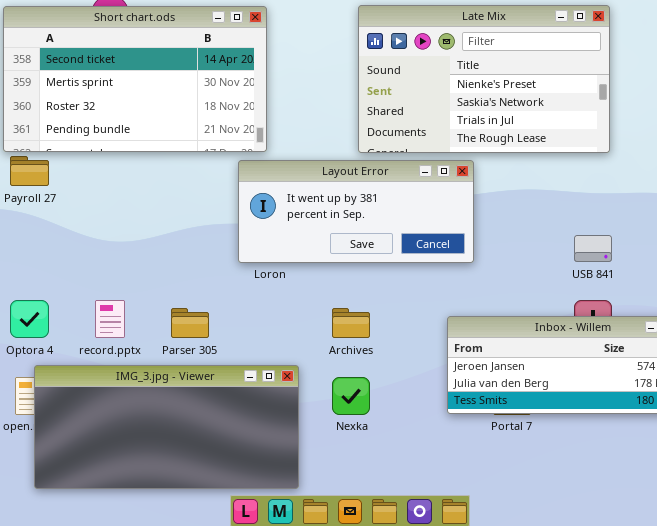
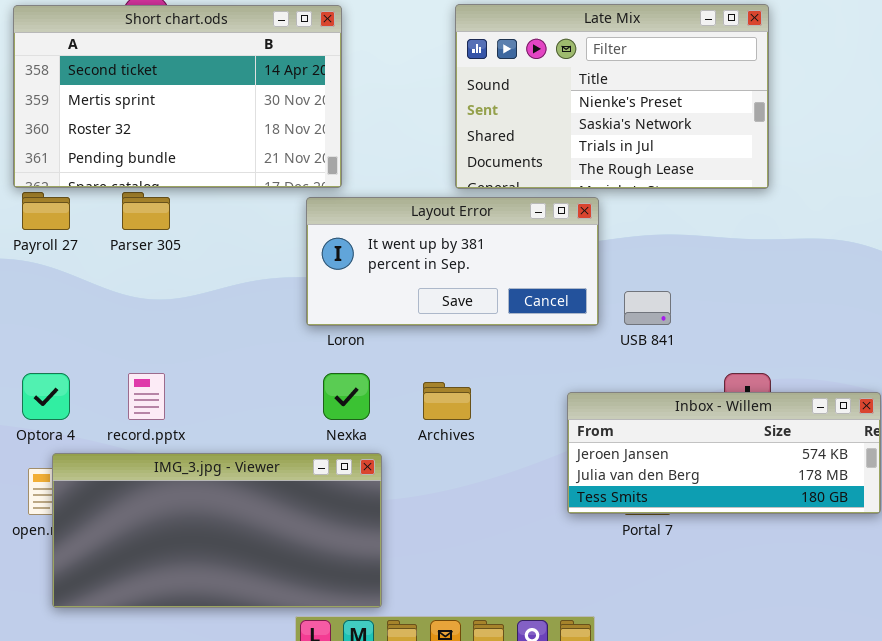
USB 841: [574,235,612,262] -> [624,291,671,325], moved
Parser 305: [171,308,209,338] -> [122,192,170,230], moved
Nexka: [332,377,370,415] -> [323,373,370,420], moved

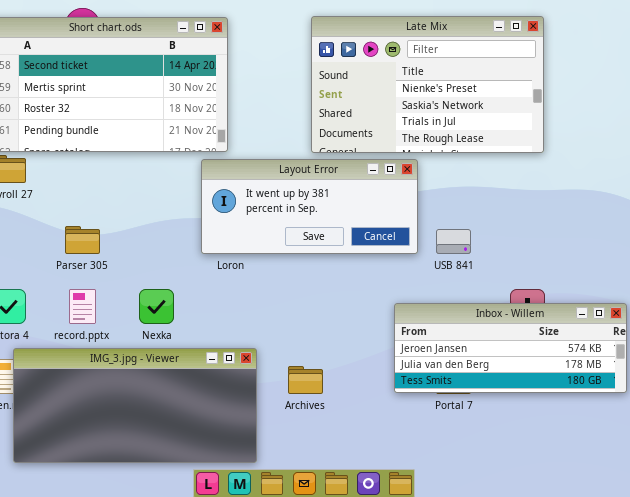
Parser 305: [122,192,170,230] -> [65,226,100,254], moved
Nexka: [323,373,370,420] -> [139,289,174,324], moved
Archives: [423,382,471,420] -> [288,366,323,394], moved

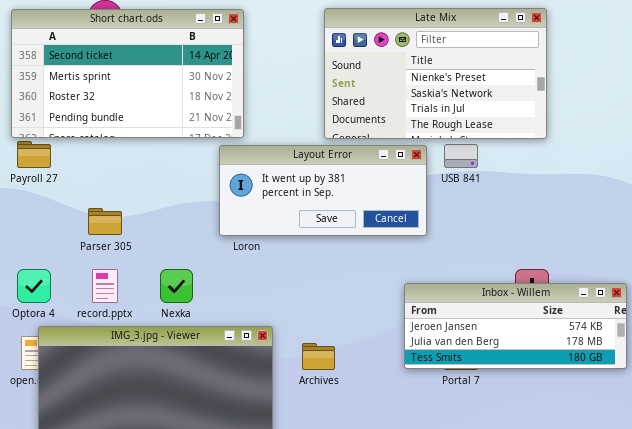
USB 841: [436,229,471,254] -> [444,144,478,168], moved

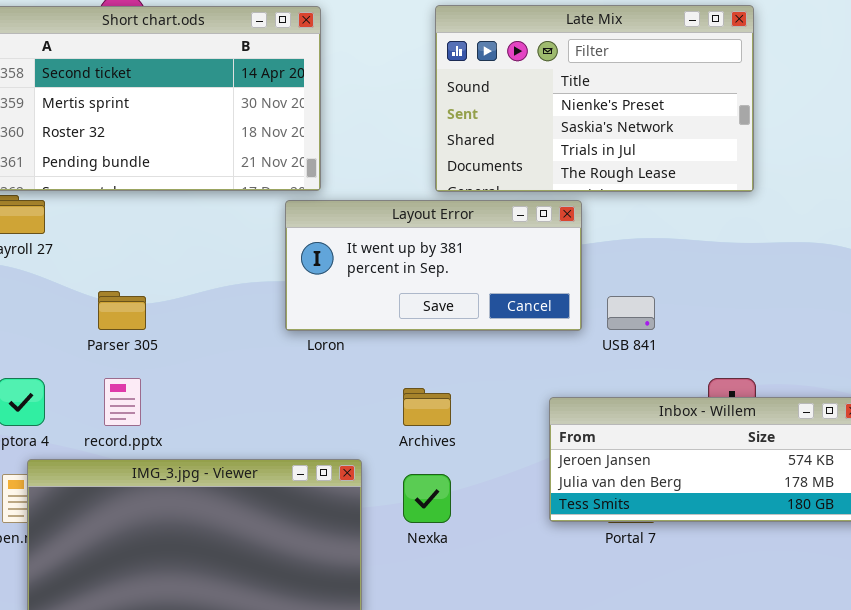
USB 841: [444,144,478,168] -> [607,296,655,330], moved
Nexka: [160,269,193,303] -> [403,474,451,523], moved
Archives: [302,343,335,370] -> [403,388,451,426], moved

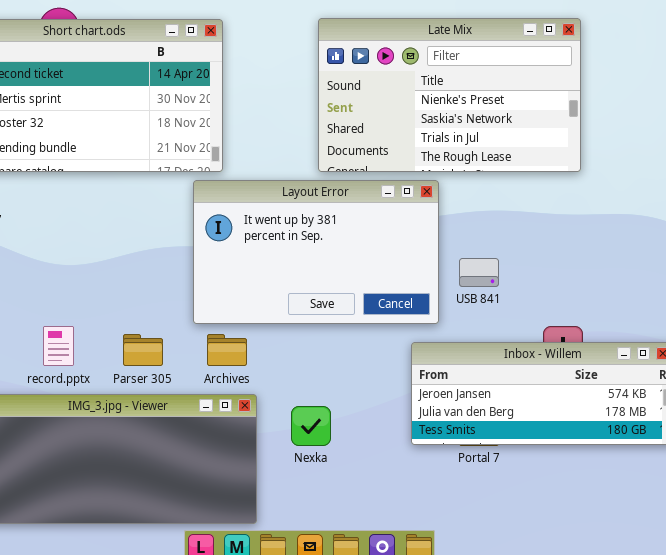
Layout Error: [285,200,582,331] -> [193,180,439,324], resized
Parser 305: [98,291,146,330] -> [123,334,163,366], moved
Archives: [403,388,451,426] -> [207,334,247,366], moved

